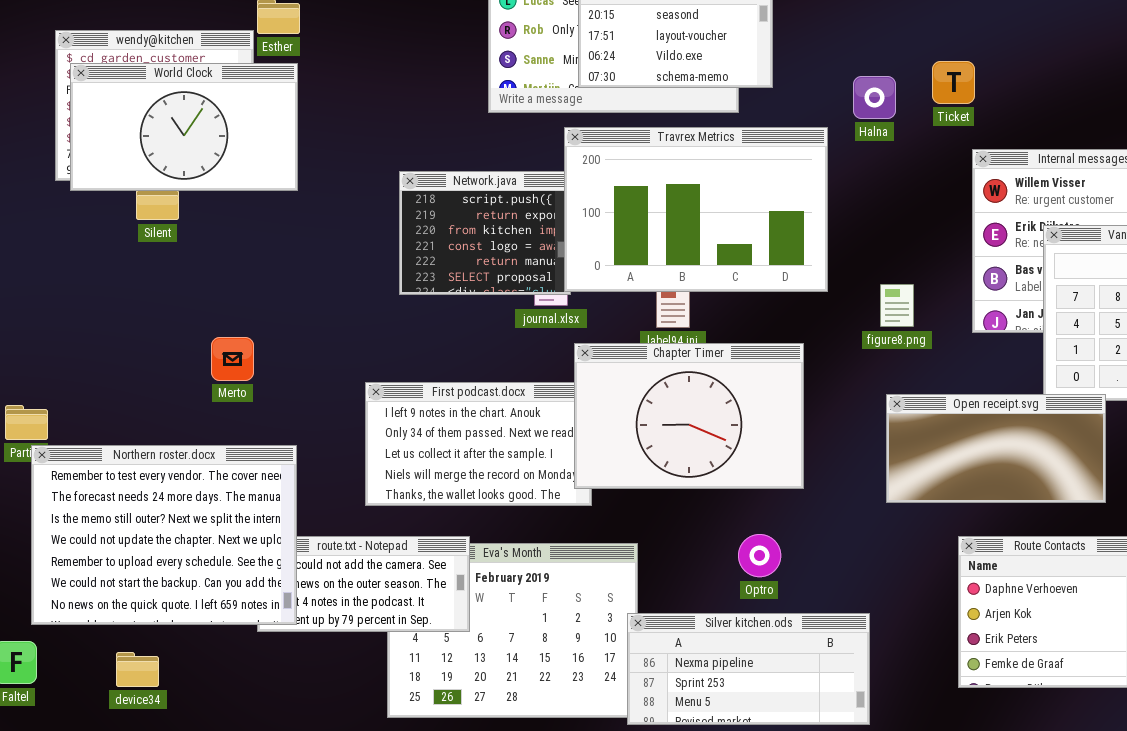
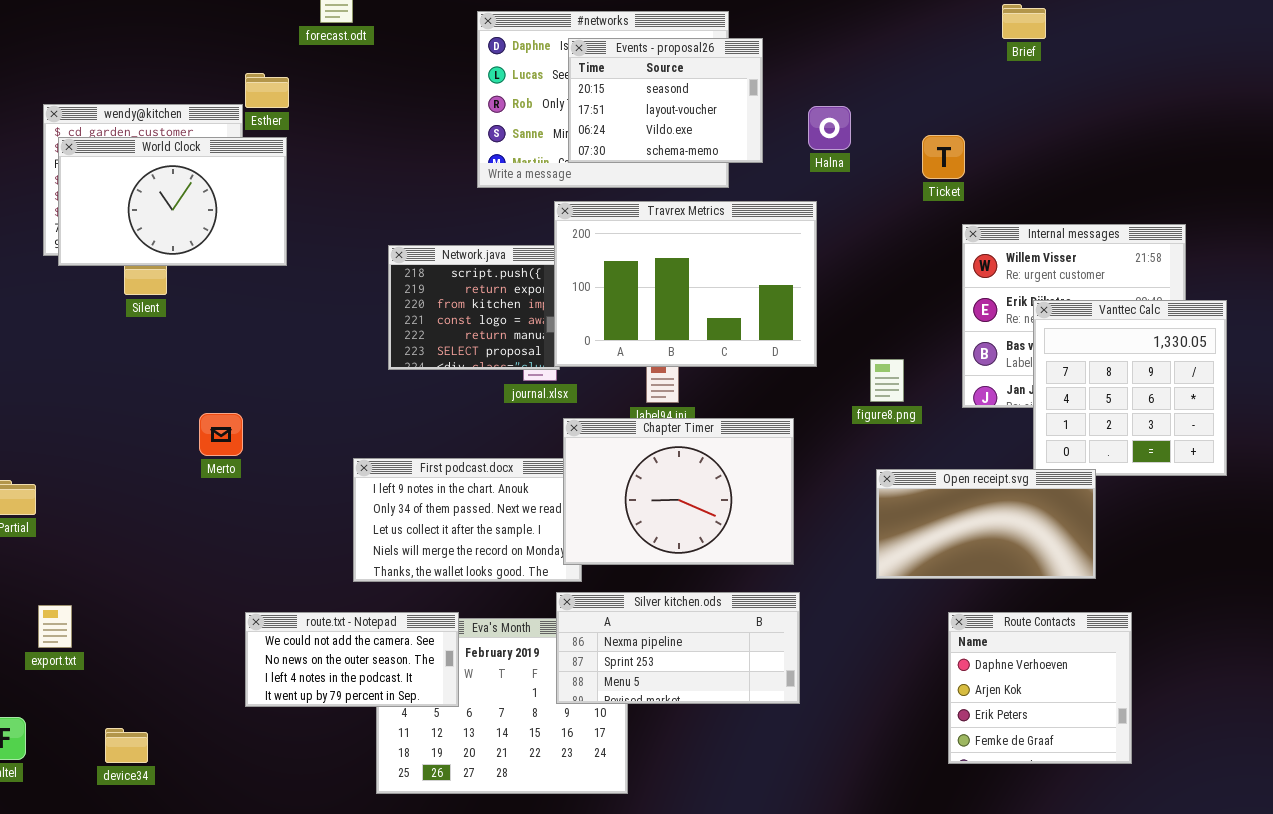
Halna: [853,76,896,119] -> [808,106,851,150], moved
Northern roster.docx: [31,445,297,625] -> none, closed
Silver kitchen.ods: [627,613,870,725] -> [556,592,800,704], moved

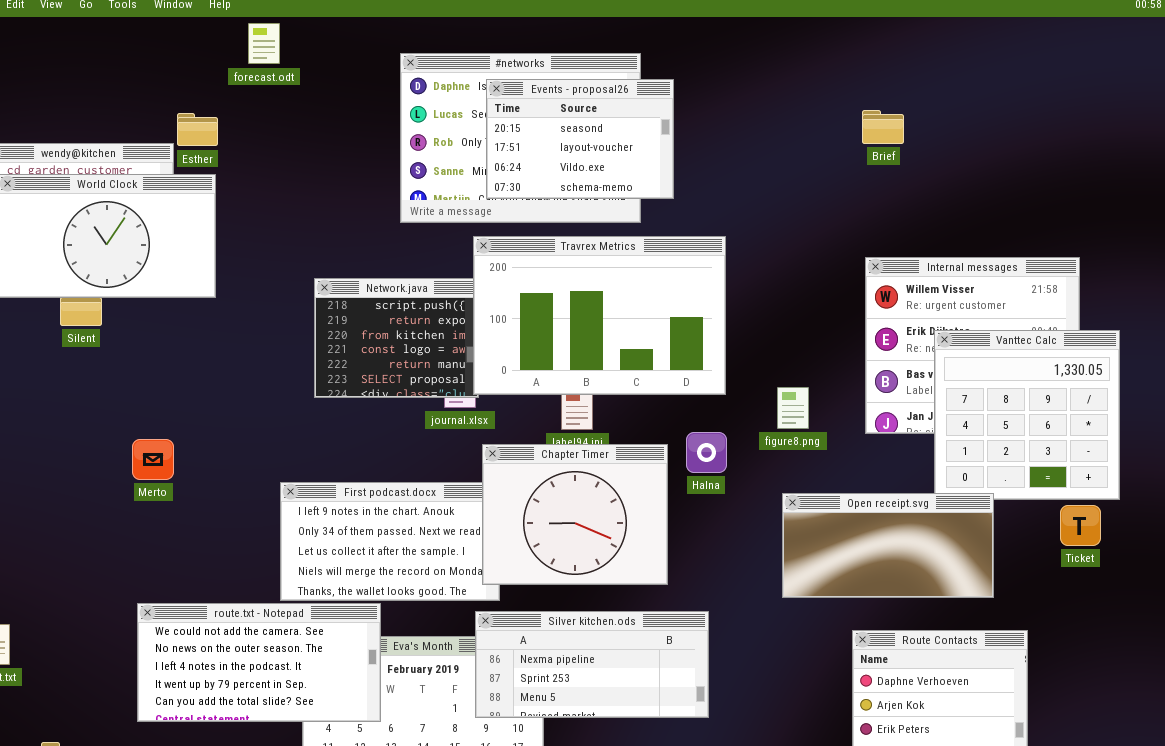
Brief: [1002,4,1046,39] -> [862,110,904,144], moved
Halna: [808,106,851,150] -> [686,432,727,473], moved
Ticket: [922,135,965,179] -> [1060,505,1101,546], moved
Chapter Timer: [563,418,794,565] -> [482,444,668,585], resized
route.txt - Notepad: [245,612,459,707] -> [137,603,381,722], resized

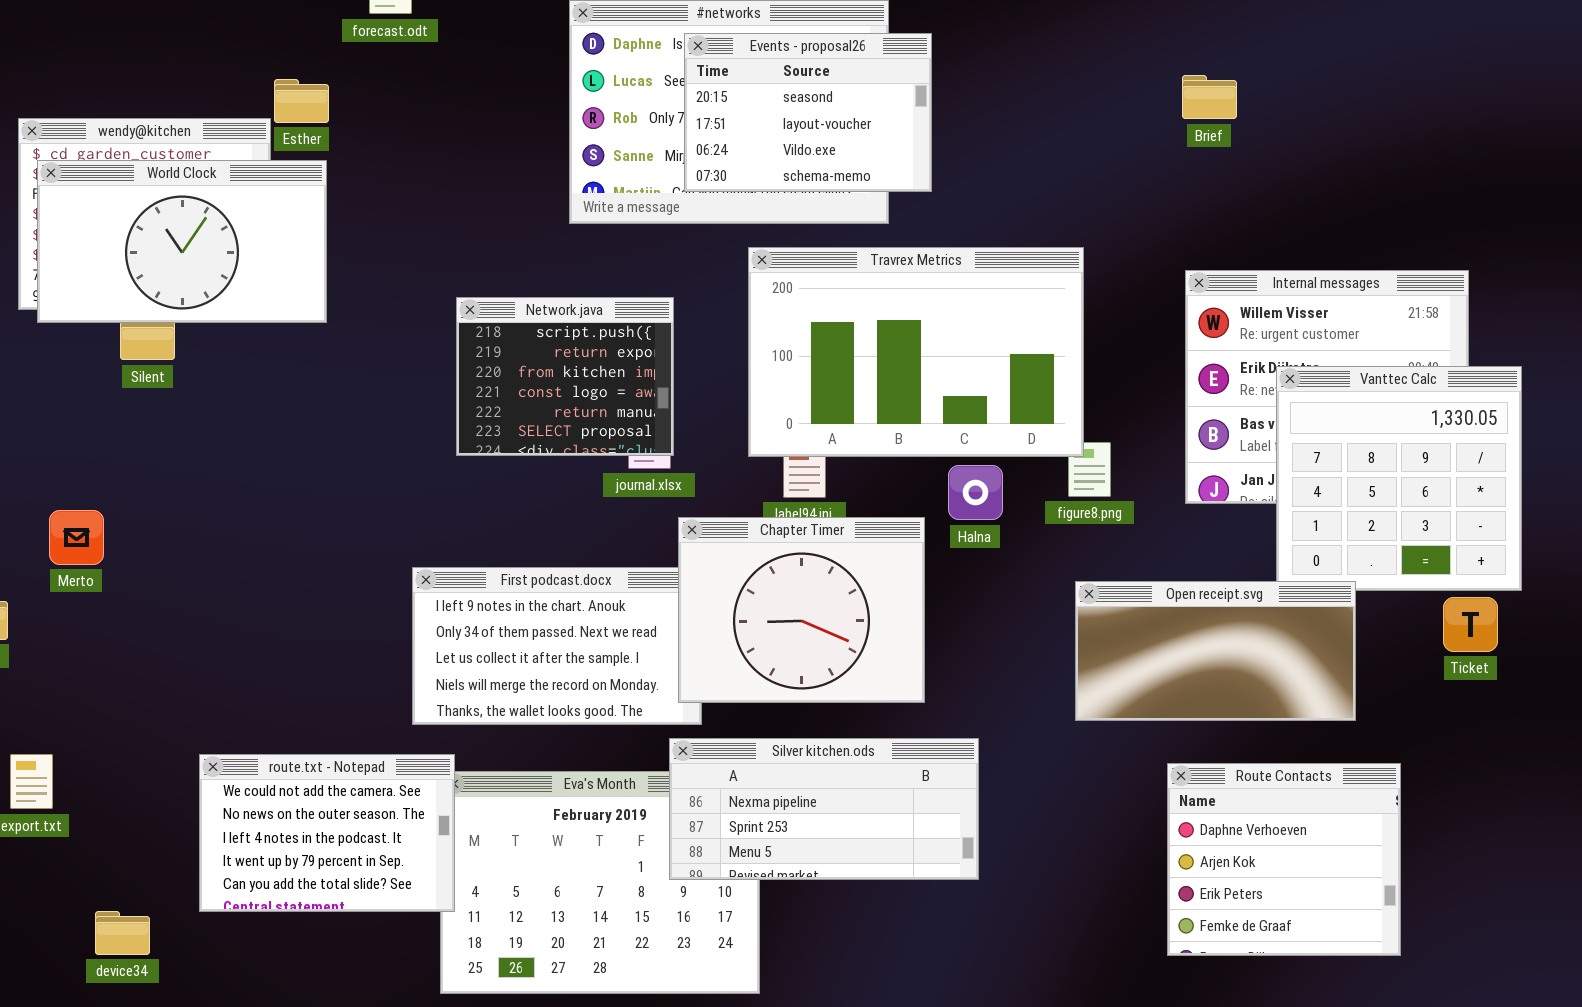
Travrex Metrics: [473,236,726,395] -> [748,247,1084,457], moved
Halna: [686,432,727,473] -> [948,465,1003,520], moved
Merto: [132,439,174,480] -> [49,510,104,565], moved
route.txt - Notepad: [137,603,381,722] -> [199,754,455,912], moved, resized

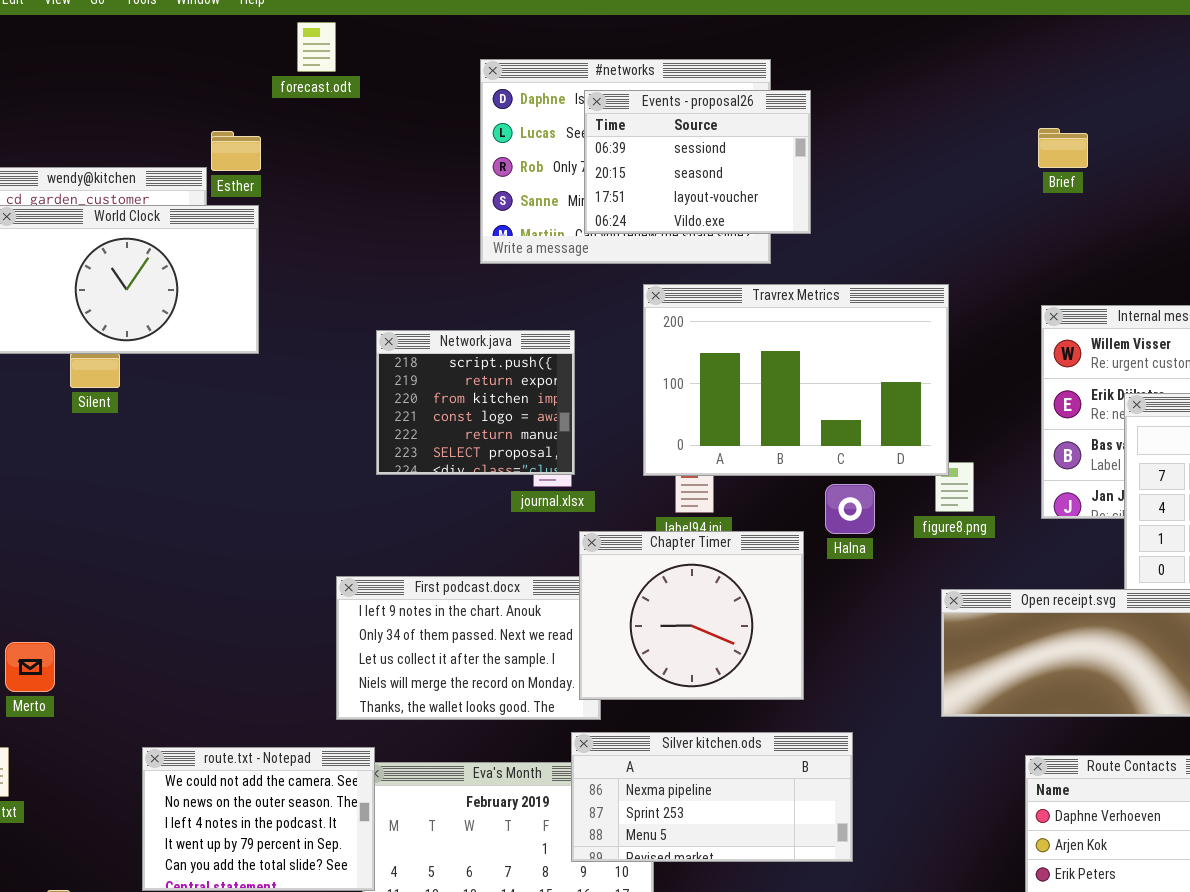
Events - proposal26: [684,33,932,192] -> [584,90,811,234], scrolled up 1 row
Merto: [49,510,104,565] -> [5,642,55,692], moved

